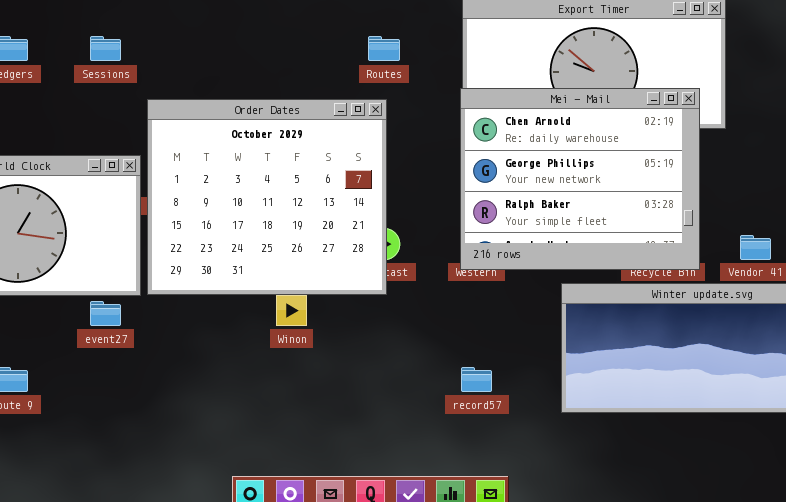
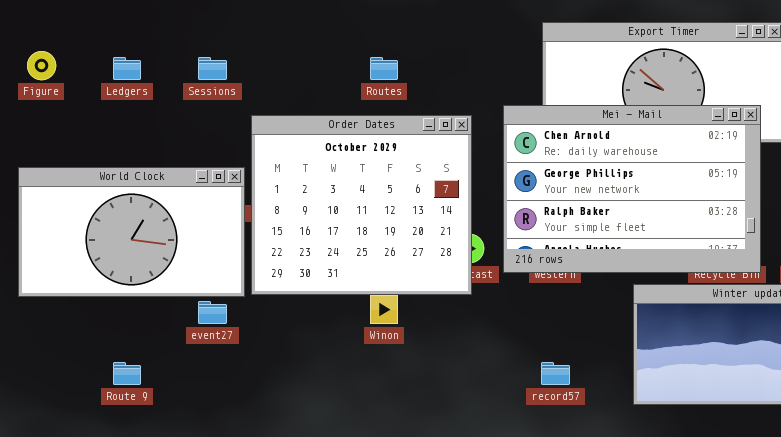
Routes: [368,36,400,61] -> [370,57,398,80], moved
Mei - Mail: [460,88,700,270] -> [503,105,761,273], resized

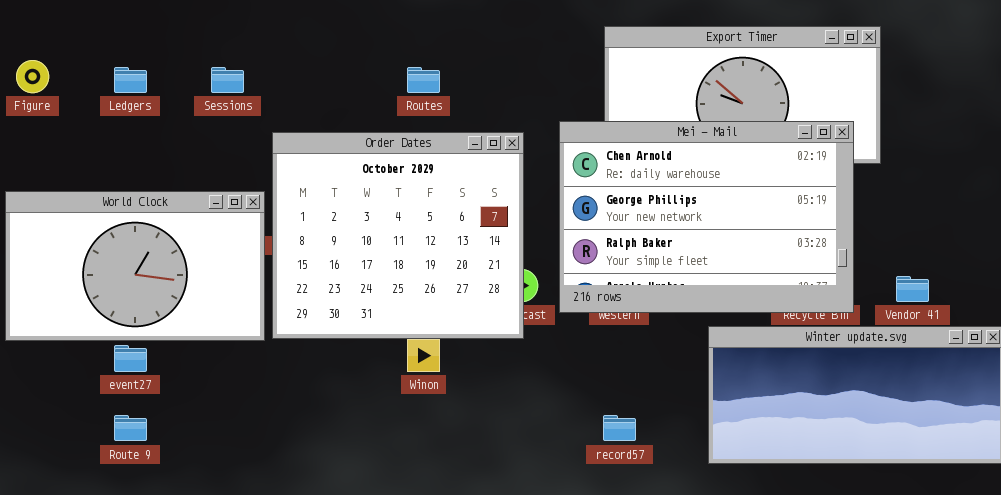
event27: [198,301,227,324] -> [114,345,147,372], moved

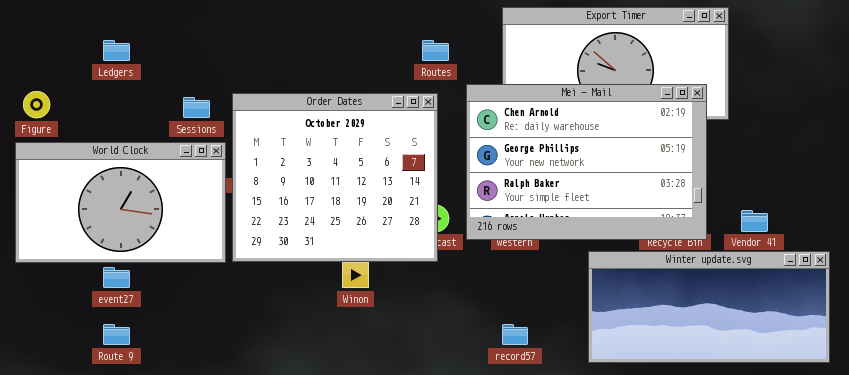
Figure: [16,60,49,93] -> [23,91,50,118], moved
Sessions: [211,67,244,93] -> [183,97,210,118], moved
Routes: [407,67,440,93] -> [422,40,449,61], moved

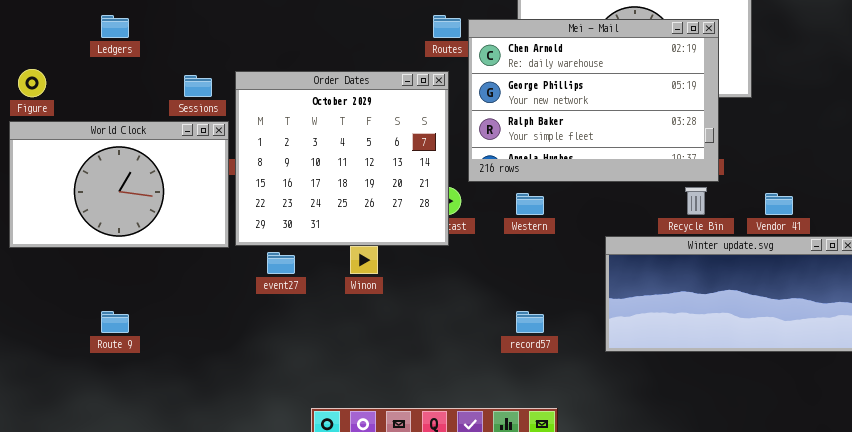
Mei - Mail: [466,84,707,240] -> [468,19,719,182], moved
event27: [103,267,130,288] -> [267,252,295,274], moved

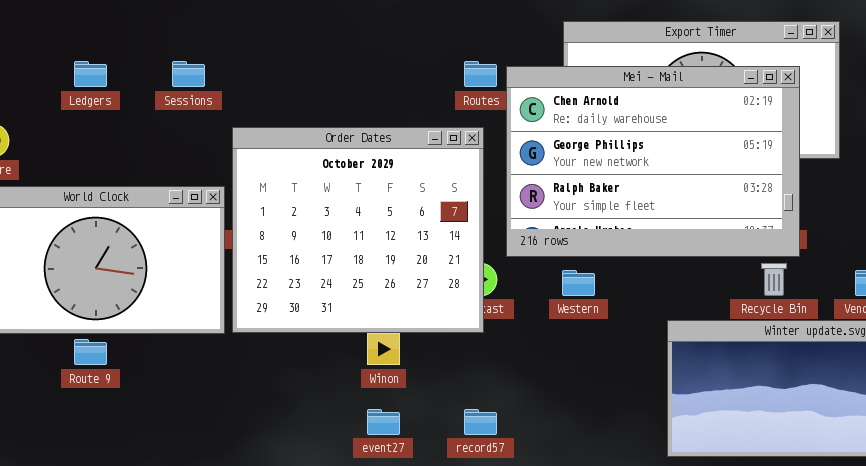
Sessions: [184,75,212,97] -> [172,61,205,87], moved
event27: [267,252,295,274] -> [367,409,400,435], moved
Route 9: [101,311,129,333] -> [74,339,107,365], moved
record57: [516,311,544,333] -> [464,409,497,435], moved

